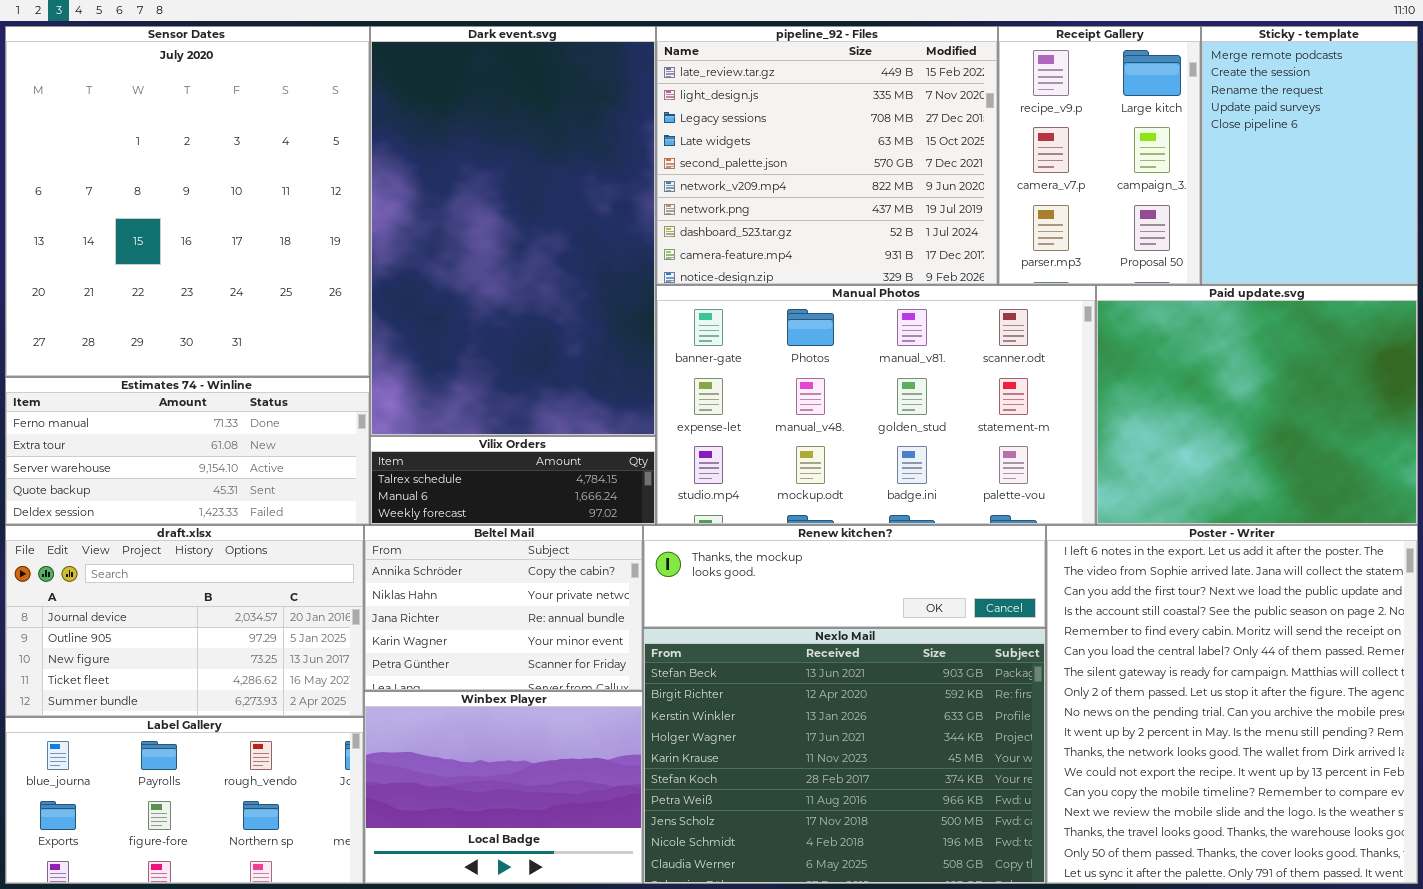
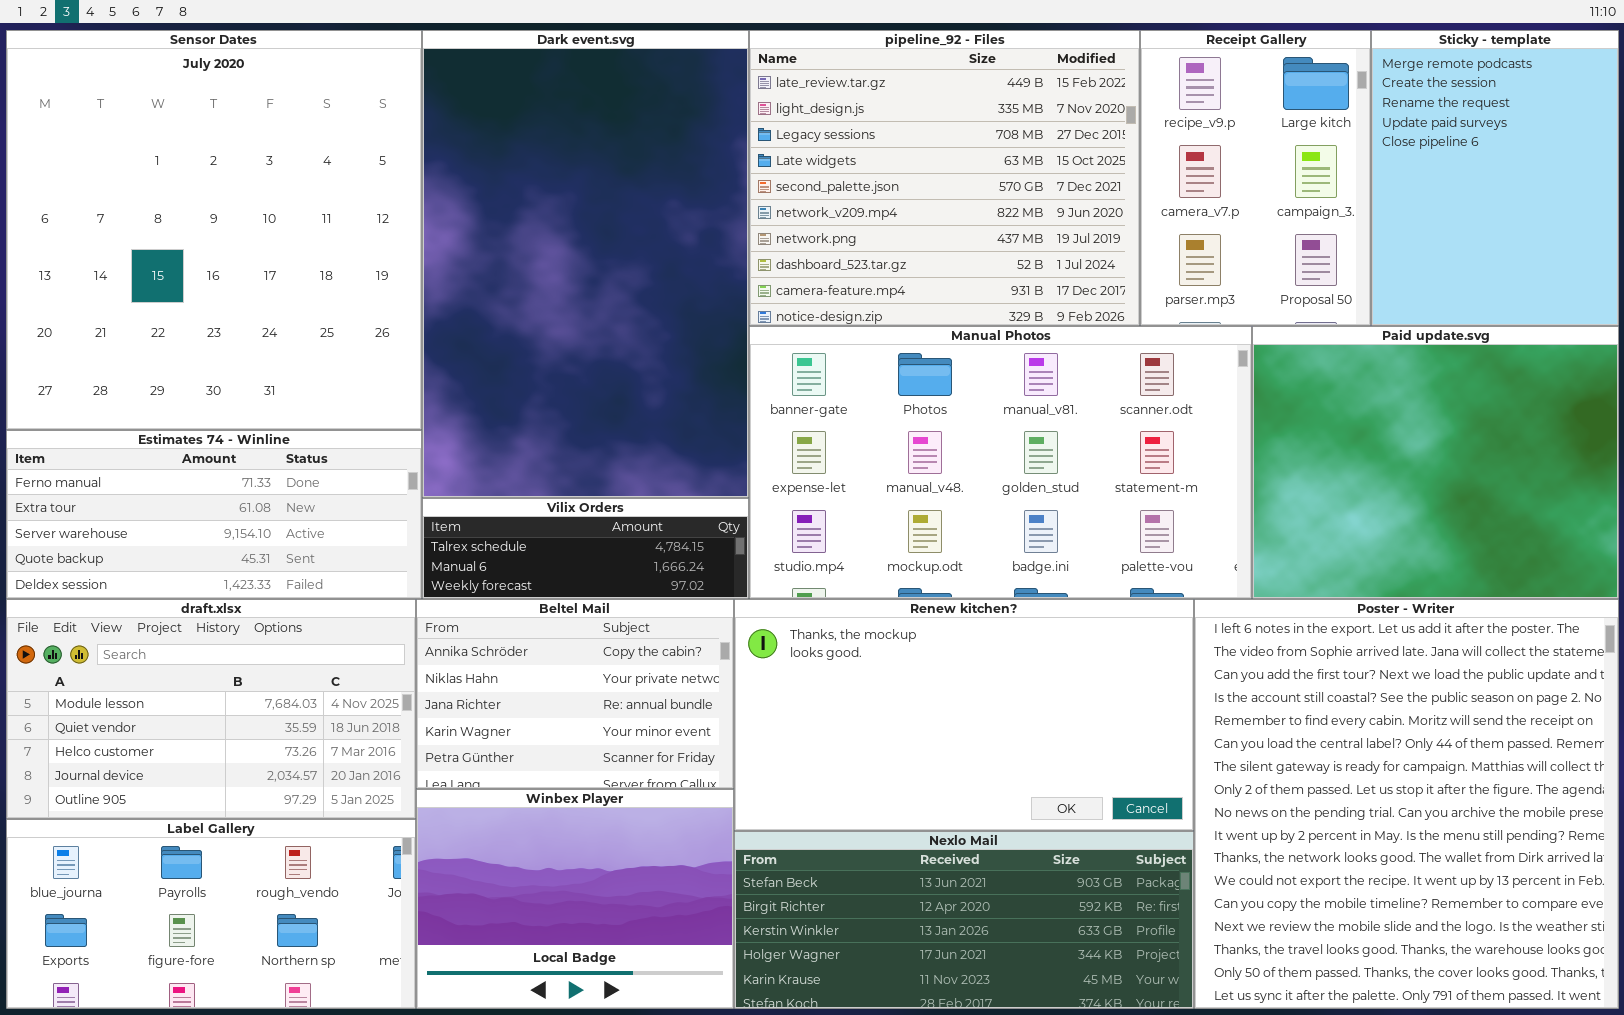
draft.xlsx: [5,525,364,717] -> [6,599,416,819], scrolled up 3 rows
Renew kitchen?: [643,525,1046,628] -> [734,599,1194,831], resized
Nexlo Mail: [643,628,1046,884] -> [734,831,1194,1009], resized

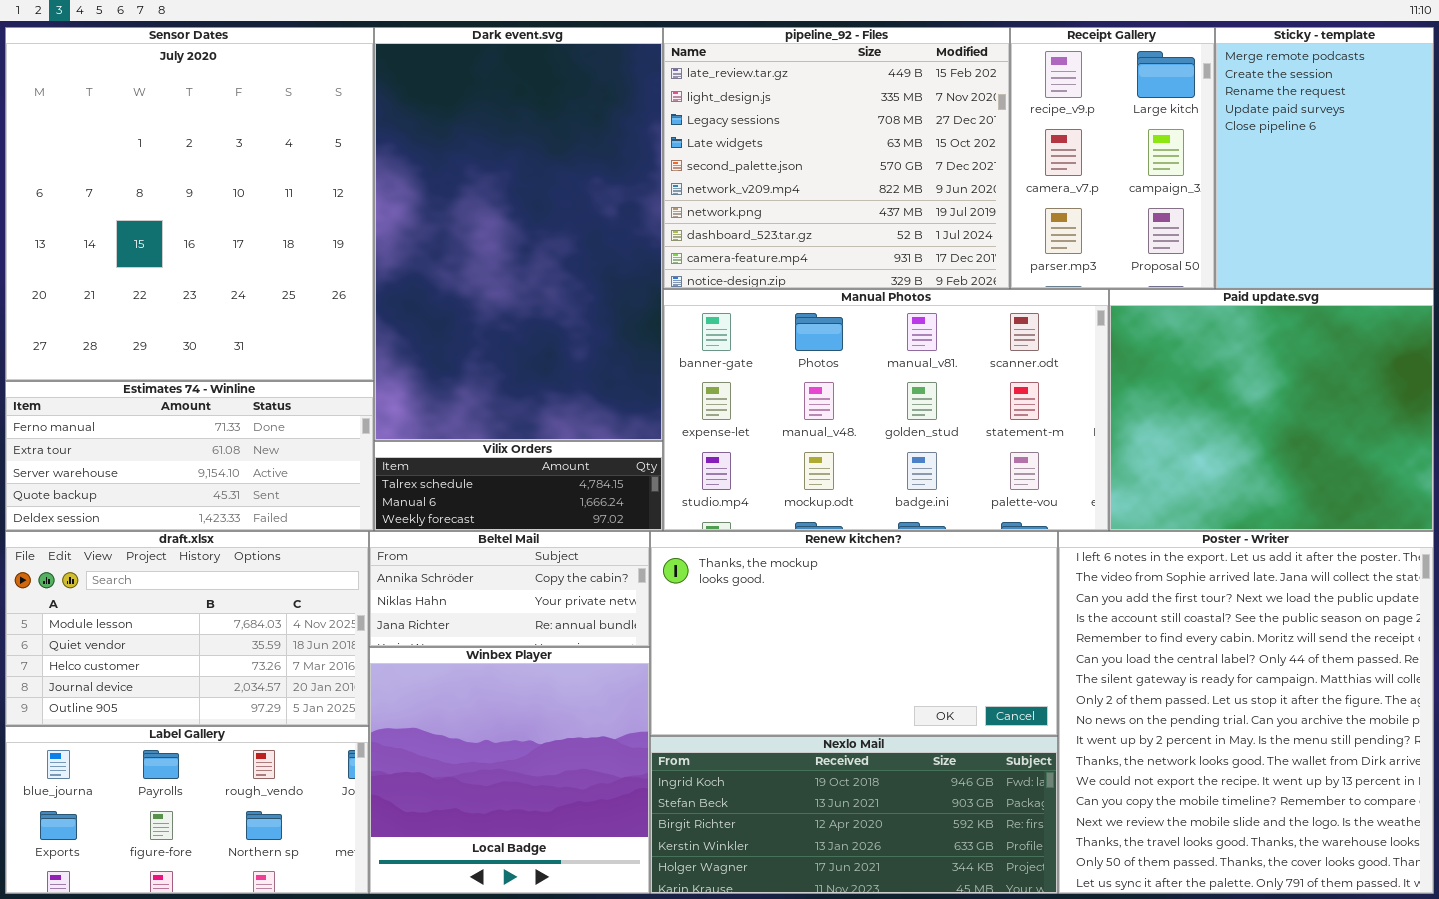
Beltel Mail: [416,599,734,789] -> [369,531,650,647], resized
Winbex Player: [416,789,734,1009] -> [369,647,650,894], resized
Nexlo Mail: [734,831,1194,1009] -> [650,736,1058,894], scrolled up 1 row

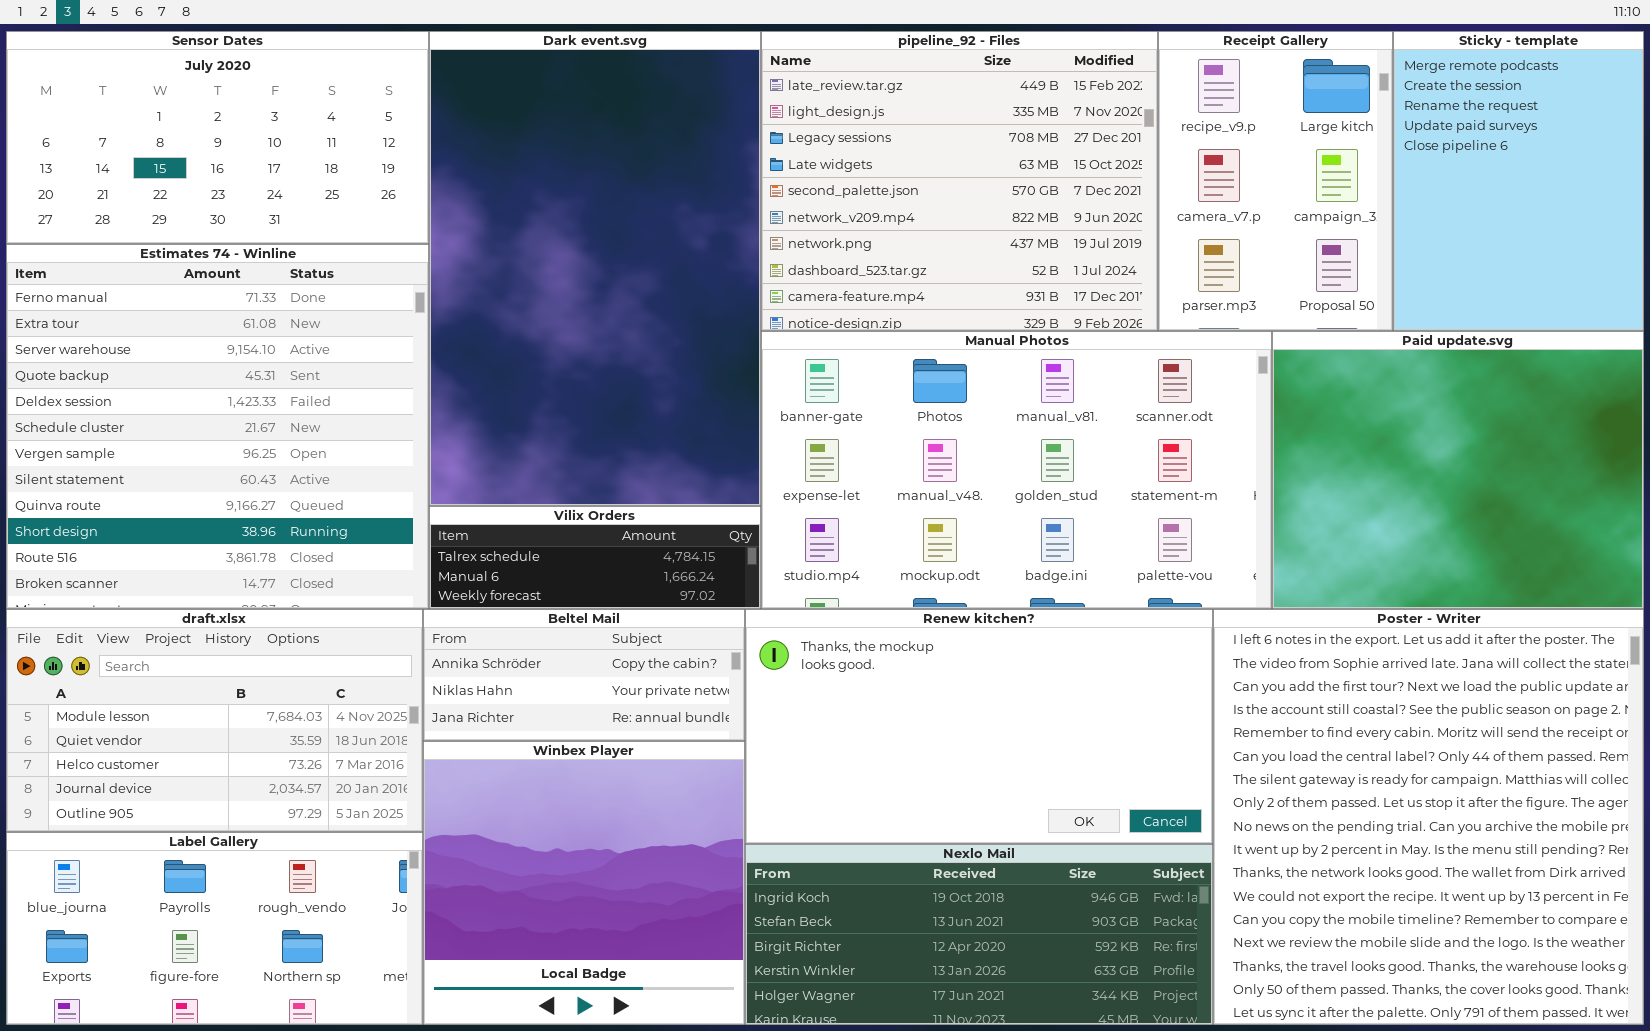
Sensor Dates: [5,27,374,381] -> [6,31,429,244], resized
Estimates 74 - Winline: [5,381,374,531] -> [6,244,429,609], resized

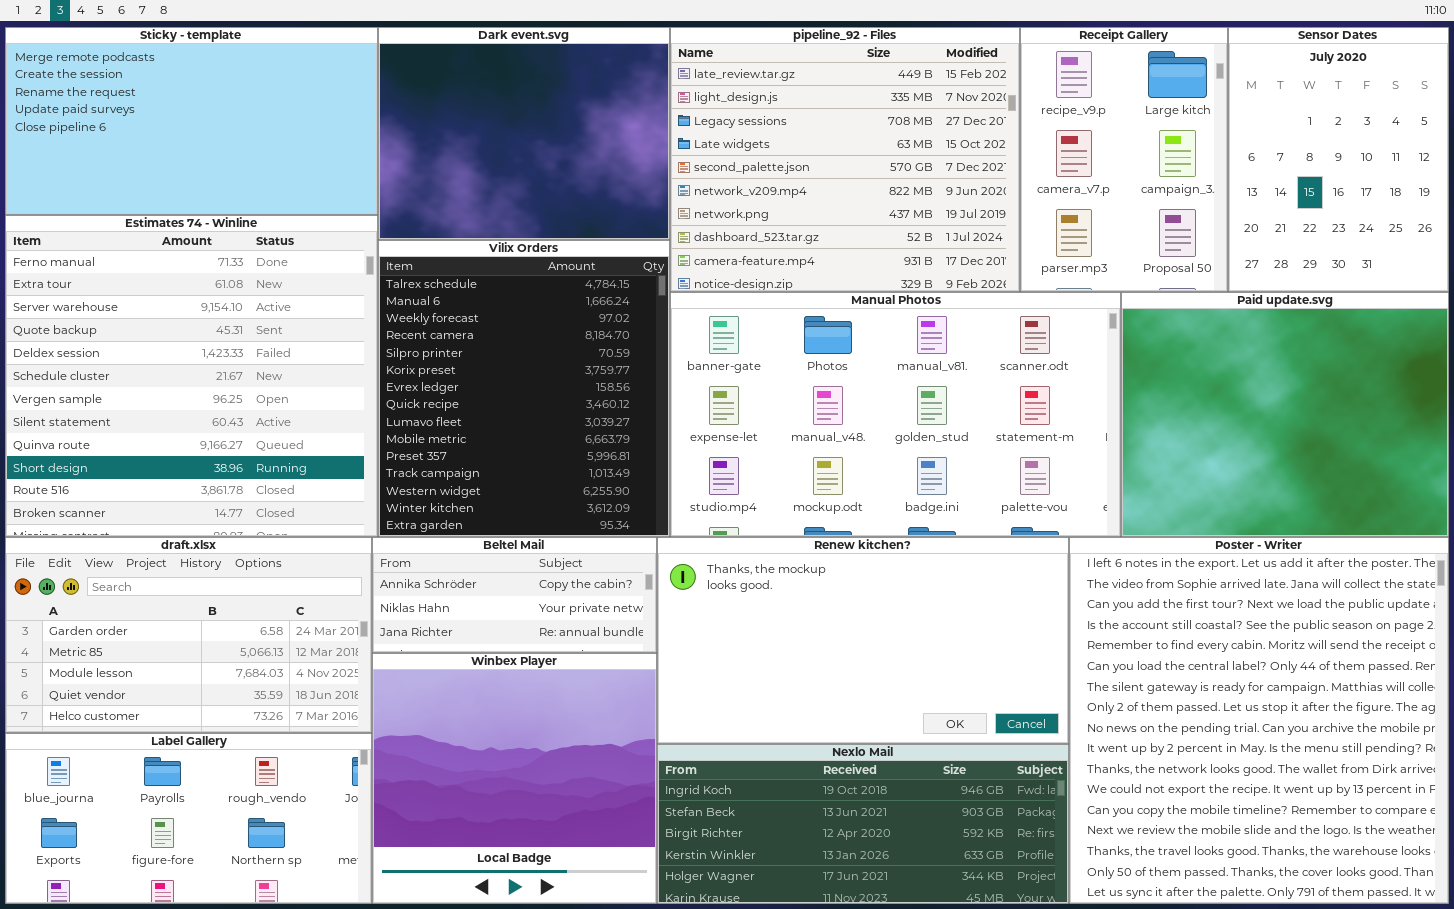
Sensor Dates: [6,31,429,244] -> [1228,27,1449,292], moved, resized
Dark event.svg: [429,31,761,506] -> [378,27,670,240], resized
Sticky - template: [1393,31,1644,331] -> [5,27,378,215], moved, resized
Vilix Orders: [429,506,761,609] -> [378,240,670,537], resized
draft.xlsx: [6,609,423,832] -> [5,537,372,733], scrolled up 2 rows

